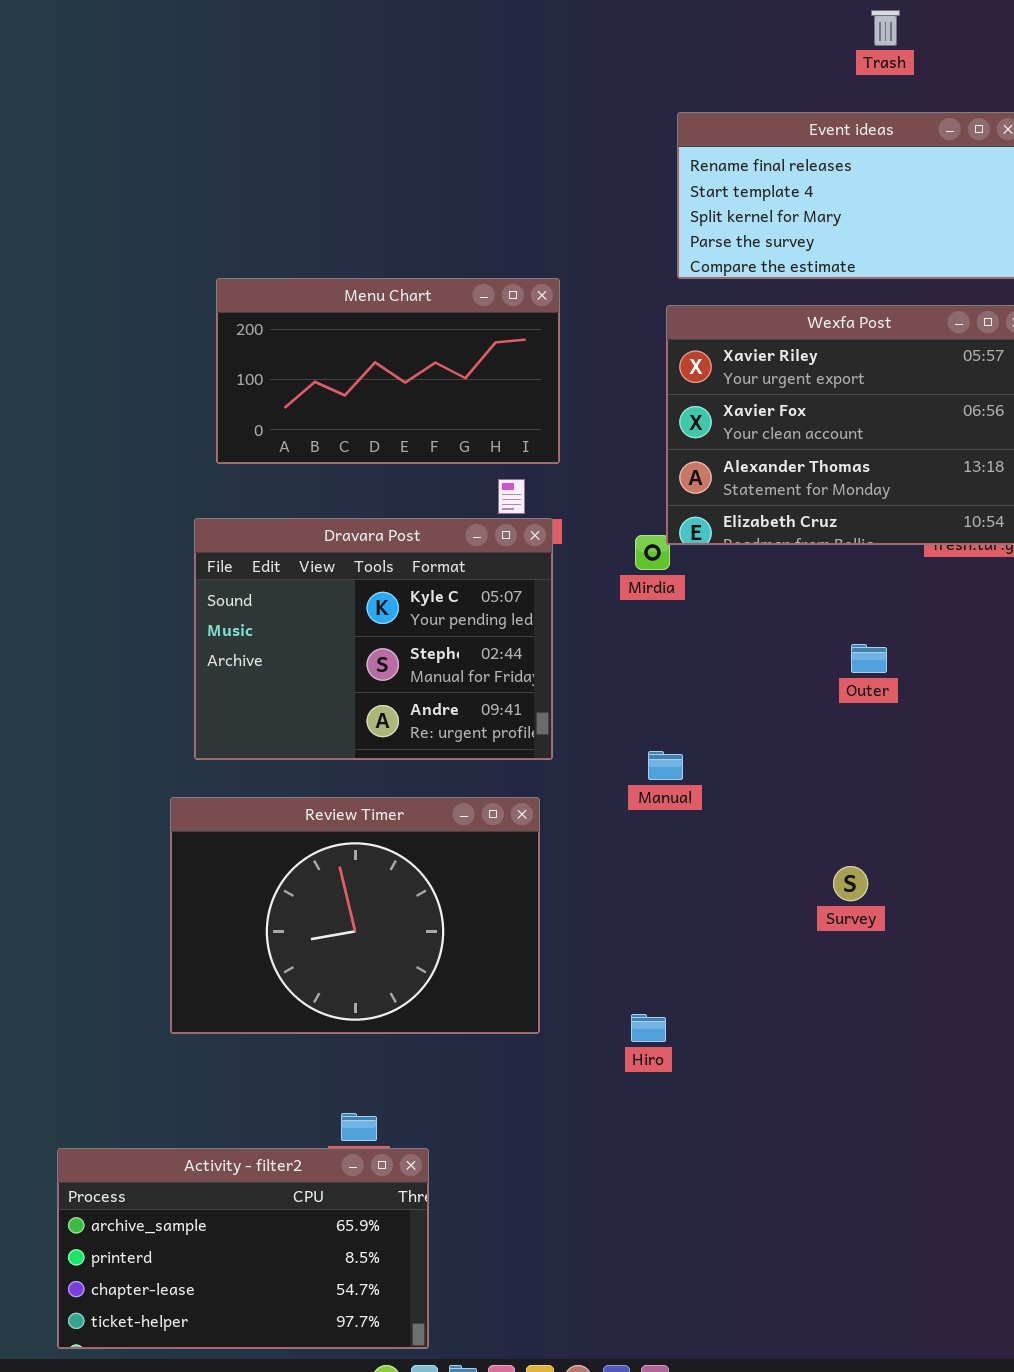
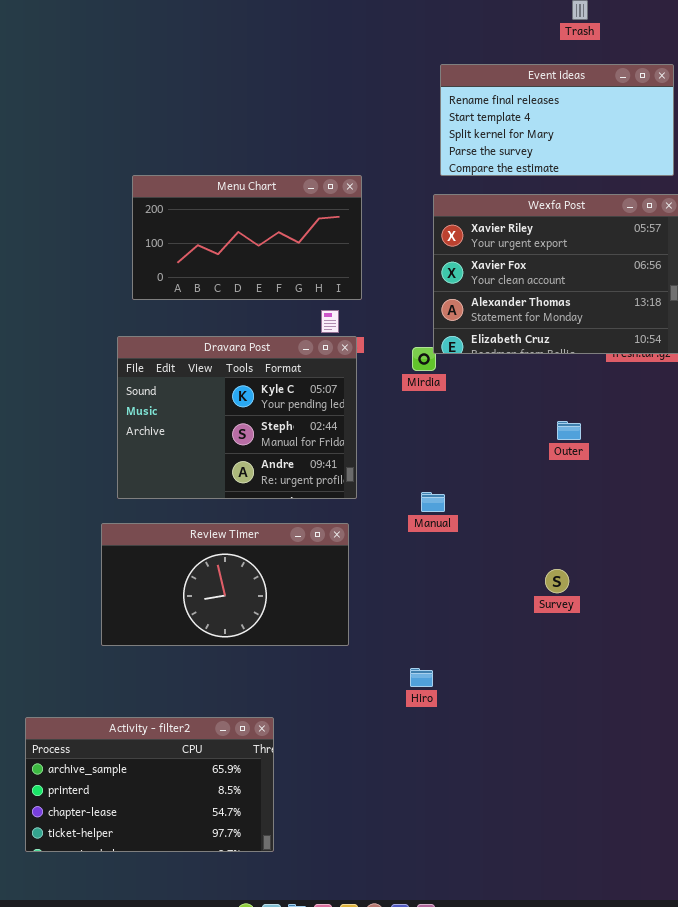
Review Timer: [170,797,540,1034] -> [101,523,349,646], resized
Activity - filter2: [57,1148,429,1349] -> [25,717,274,852], moved

